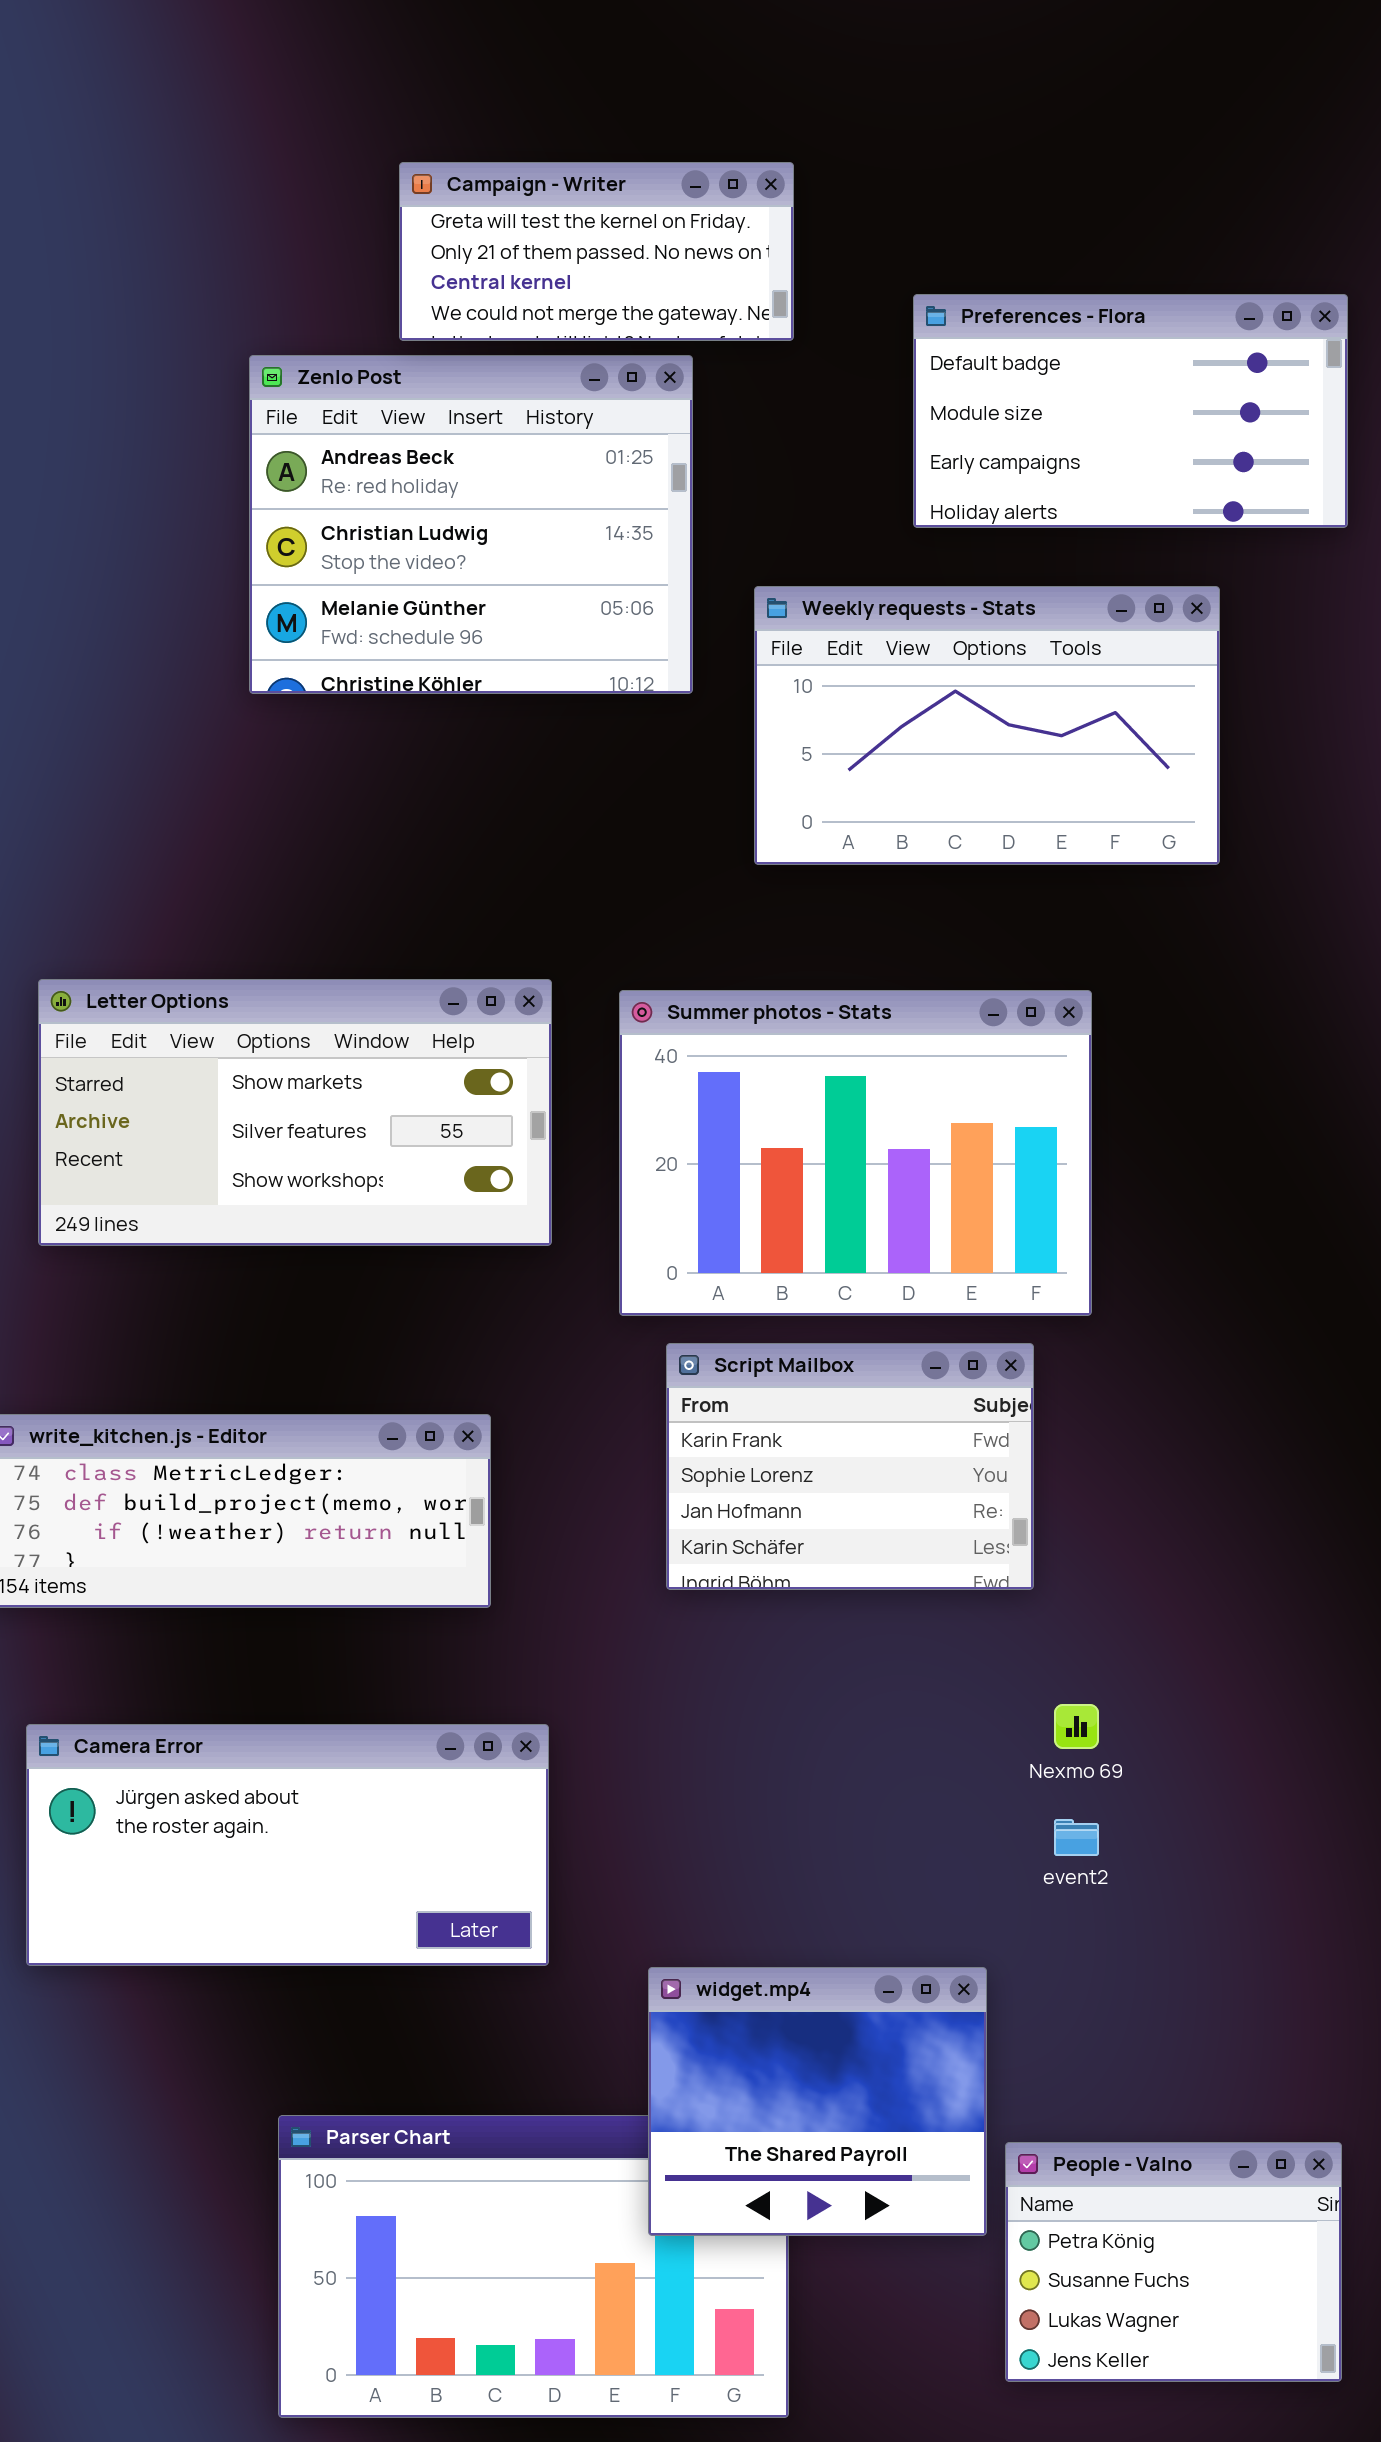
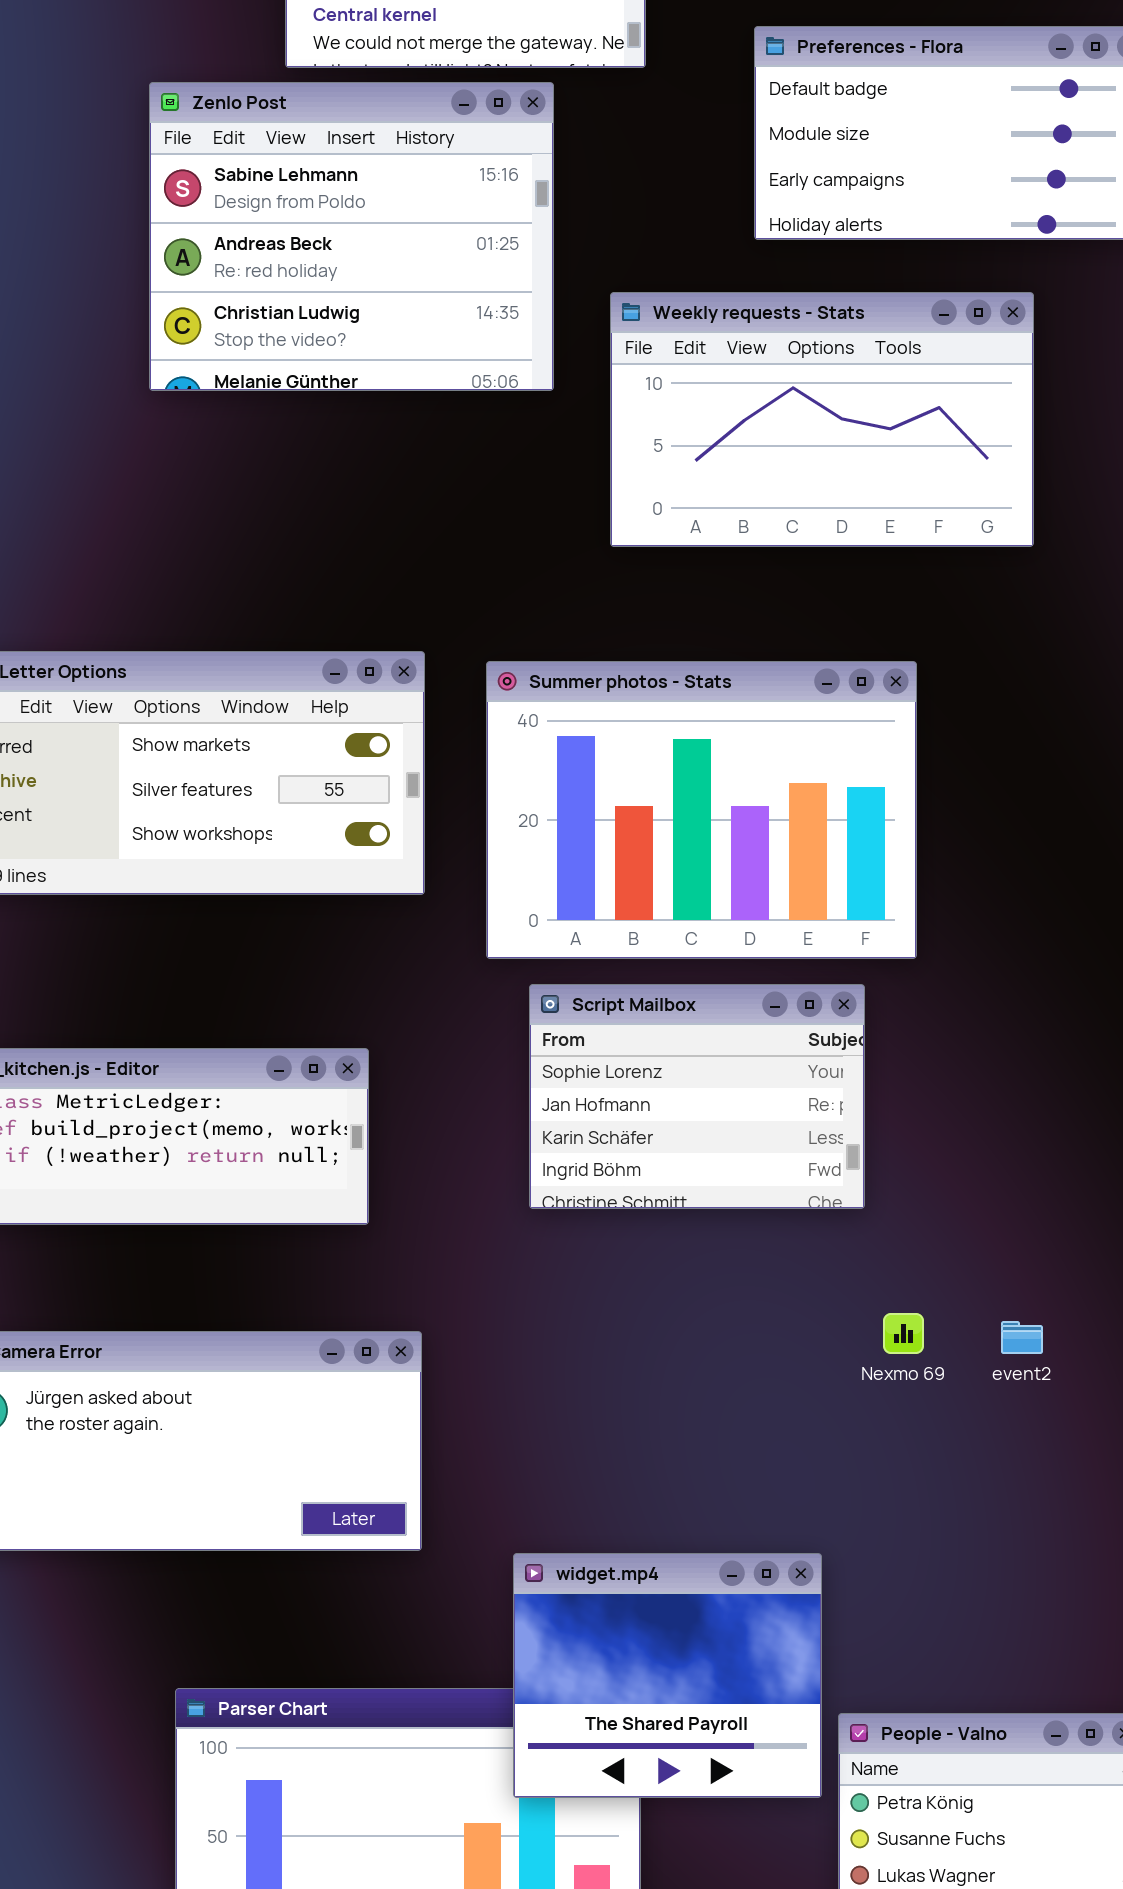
Zenlo Post: [249,355,693,694] -> [149,82,554,391], scrolled up 1 row
Script Mailbox: [666,1343,1034,1590] -> [529,984,865,1209], scrolled down 1 row
event2: [1054,1819,1099,1856] -> [1001,1321,1043,1354], moved

